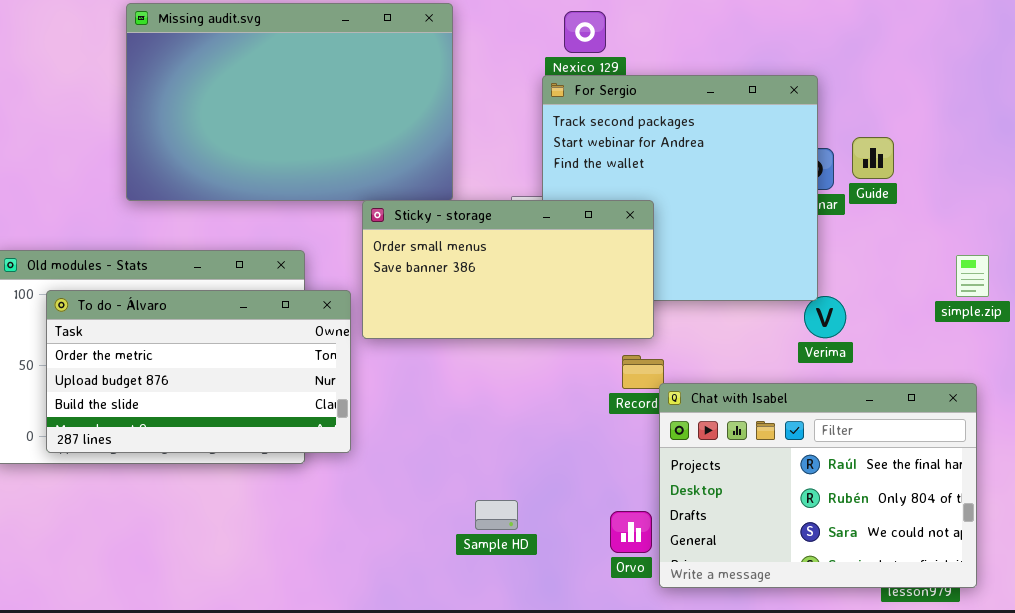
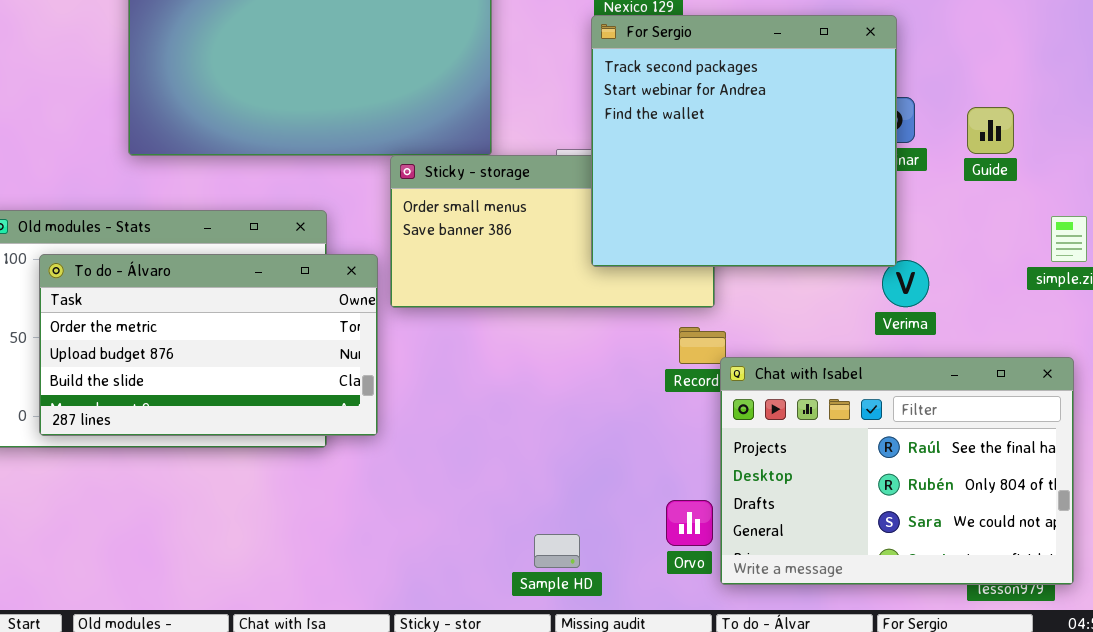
For Sergio: [542,75,818,301] -> [591,15,897,267], raised
Guide: [852,137,894,179] -> [967,107,1014,154], moved
Sample HD: [475,500,518,530] -> [534,534,580,568], moved

